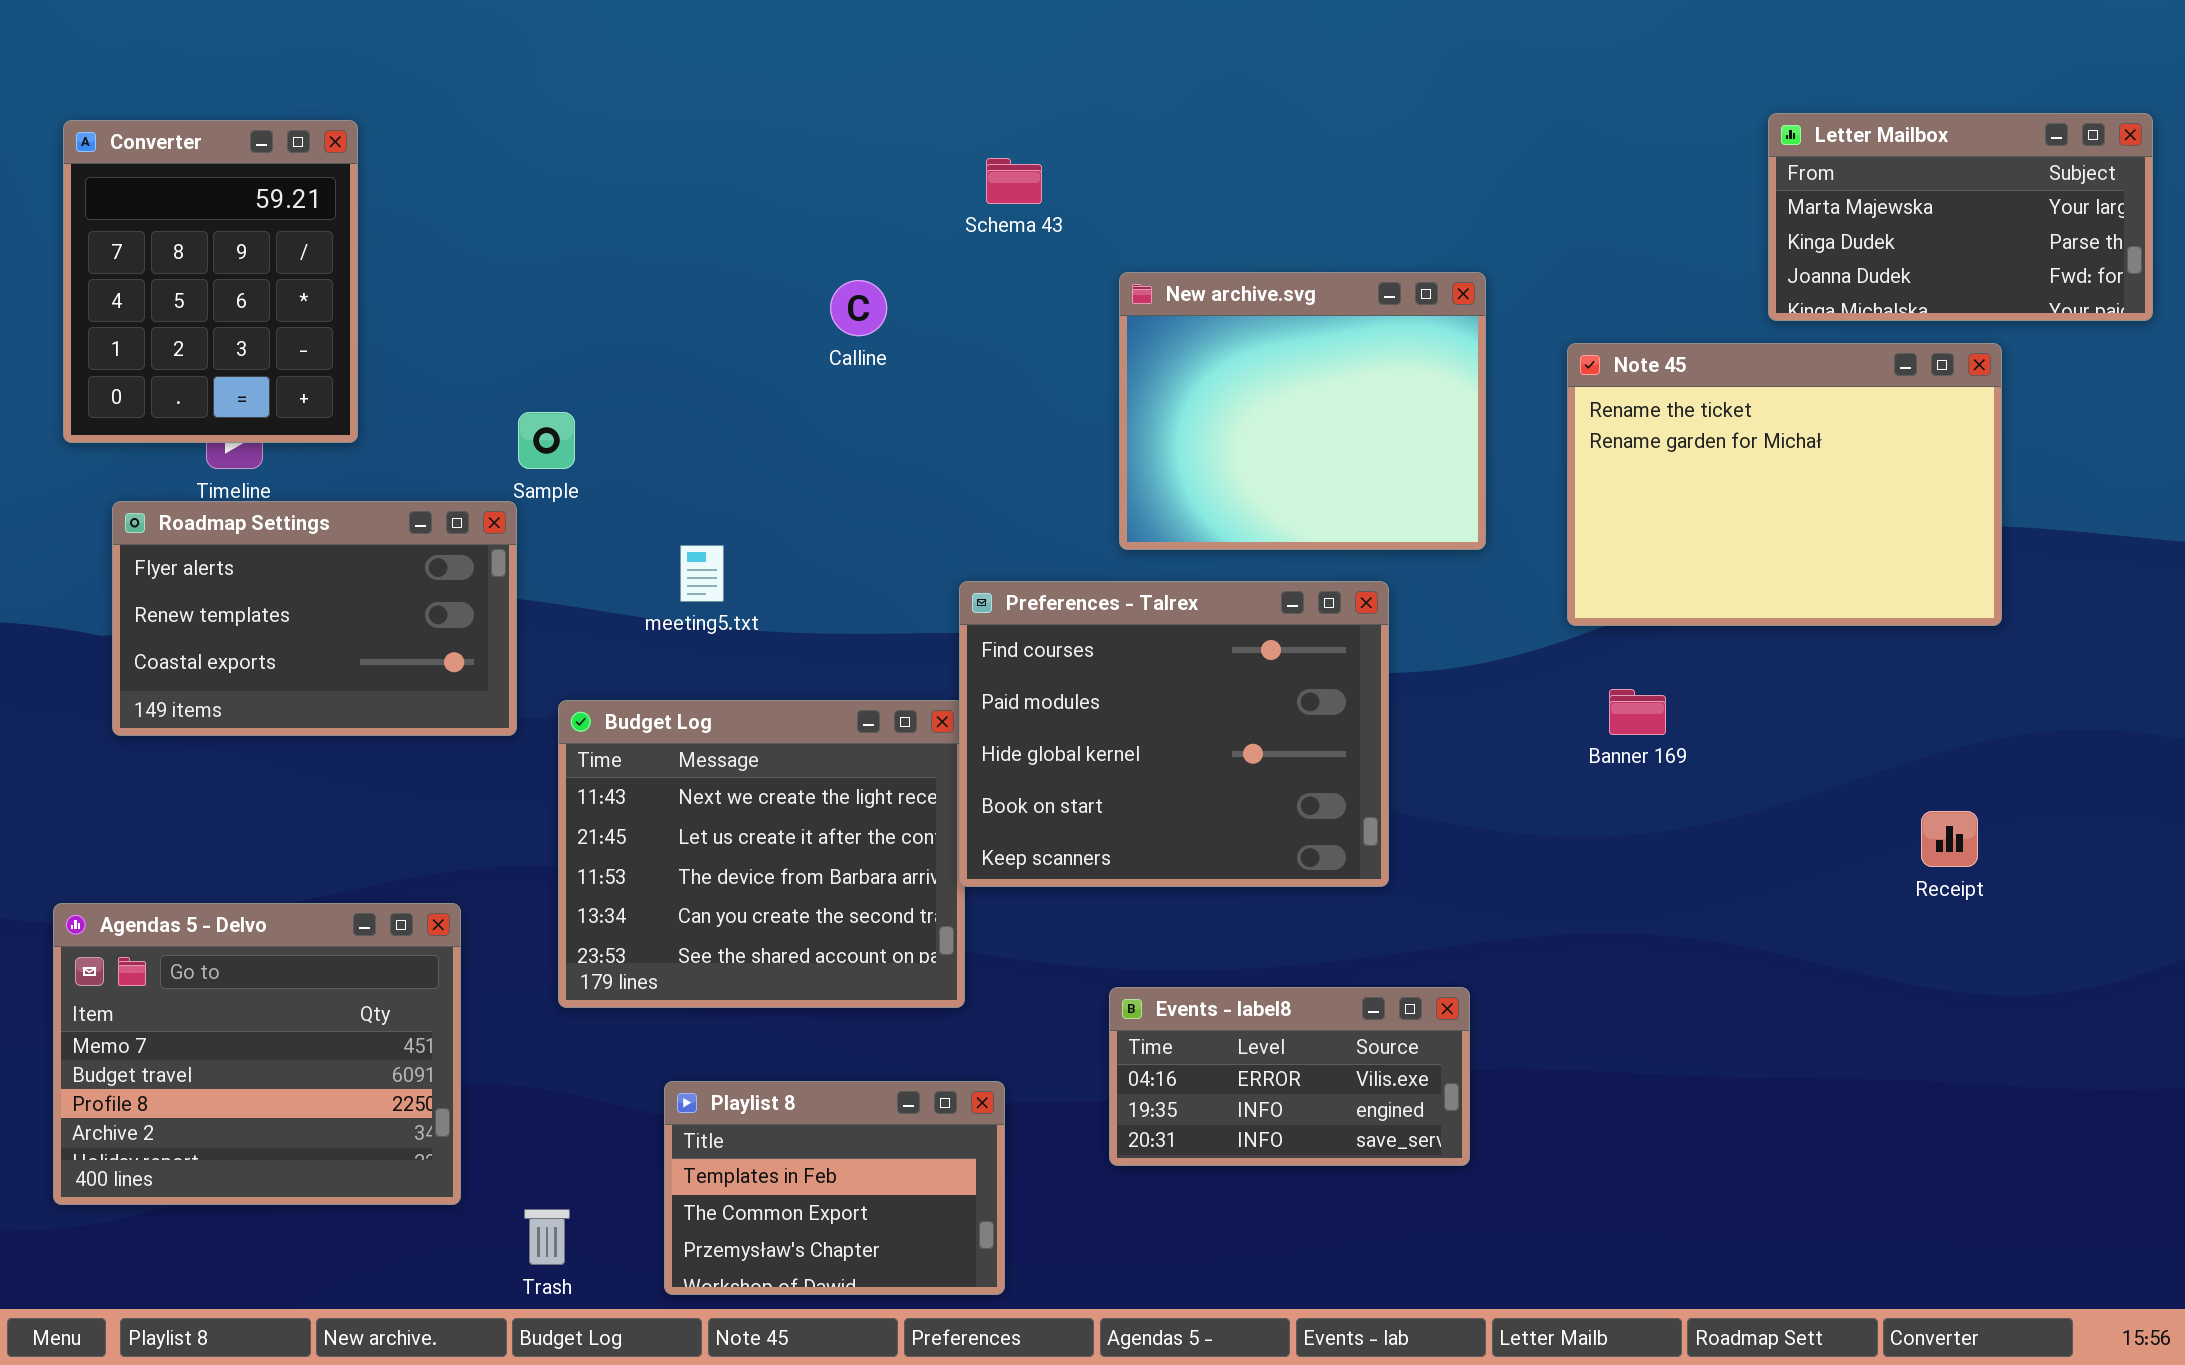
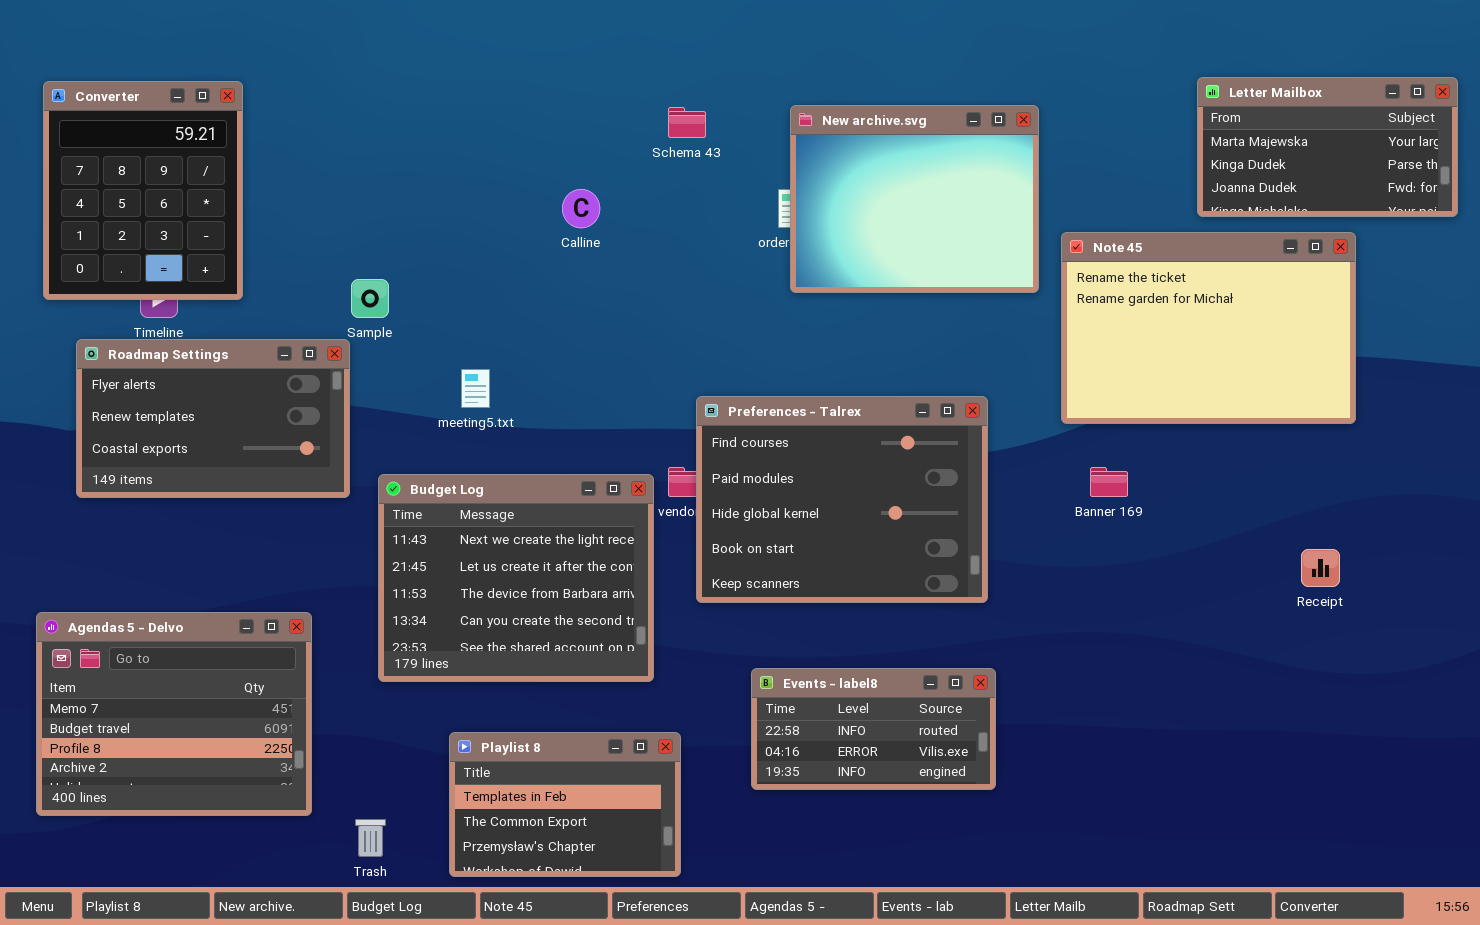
New archive.svg: [1119,272,1486,550] -> [790,105,1039,293], moved
Preferences - Talrex: [959,581,1389,887] -> [696,396,988,603], moved
Events - label8: [1109,987,1470,1166] -> [751,668,996,790], scrolled up 1 row

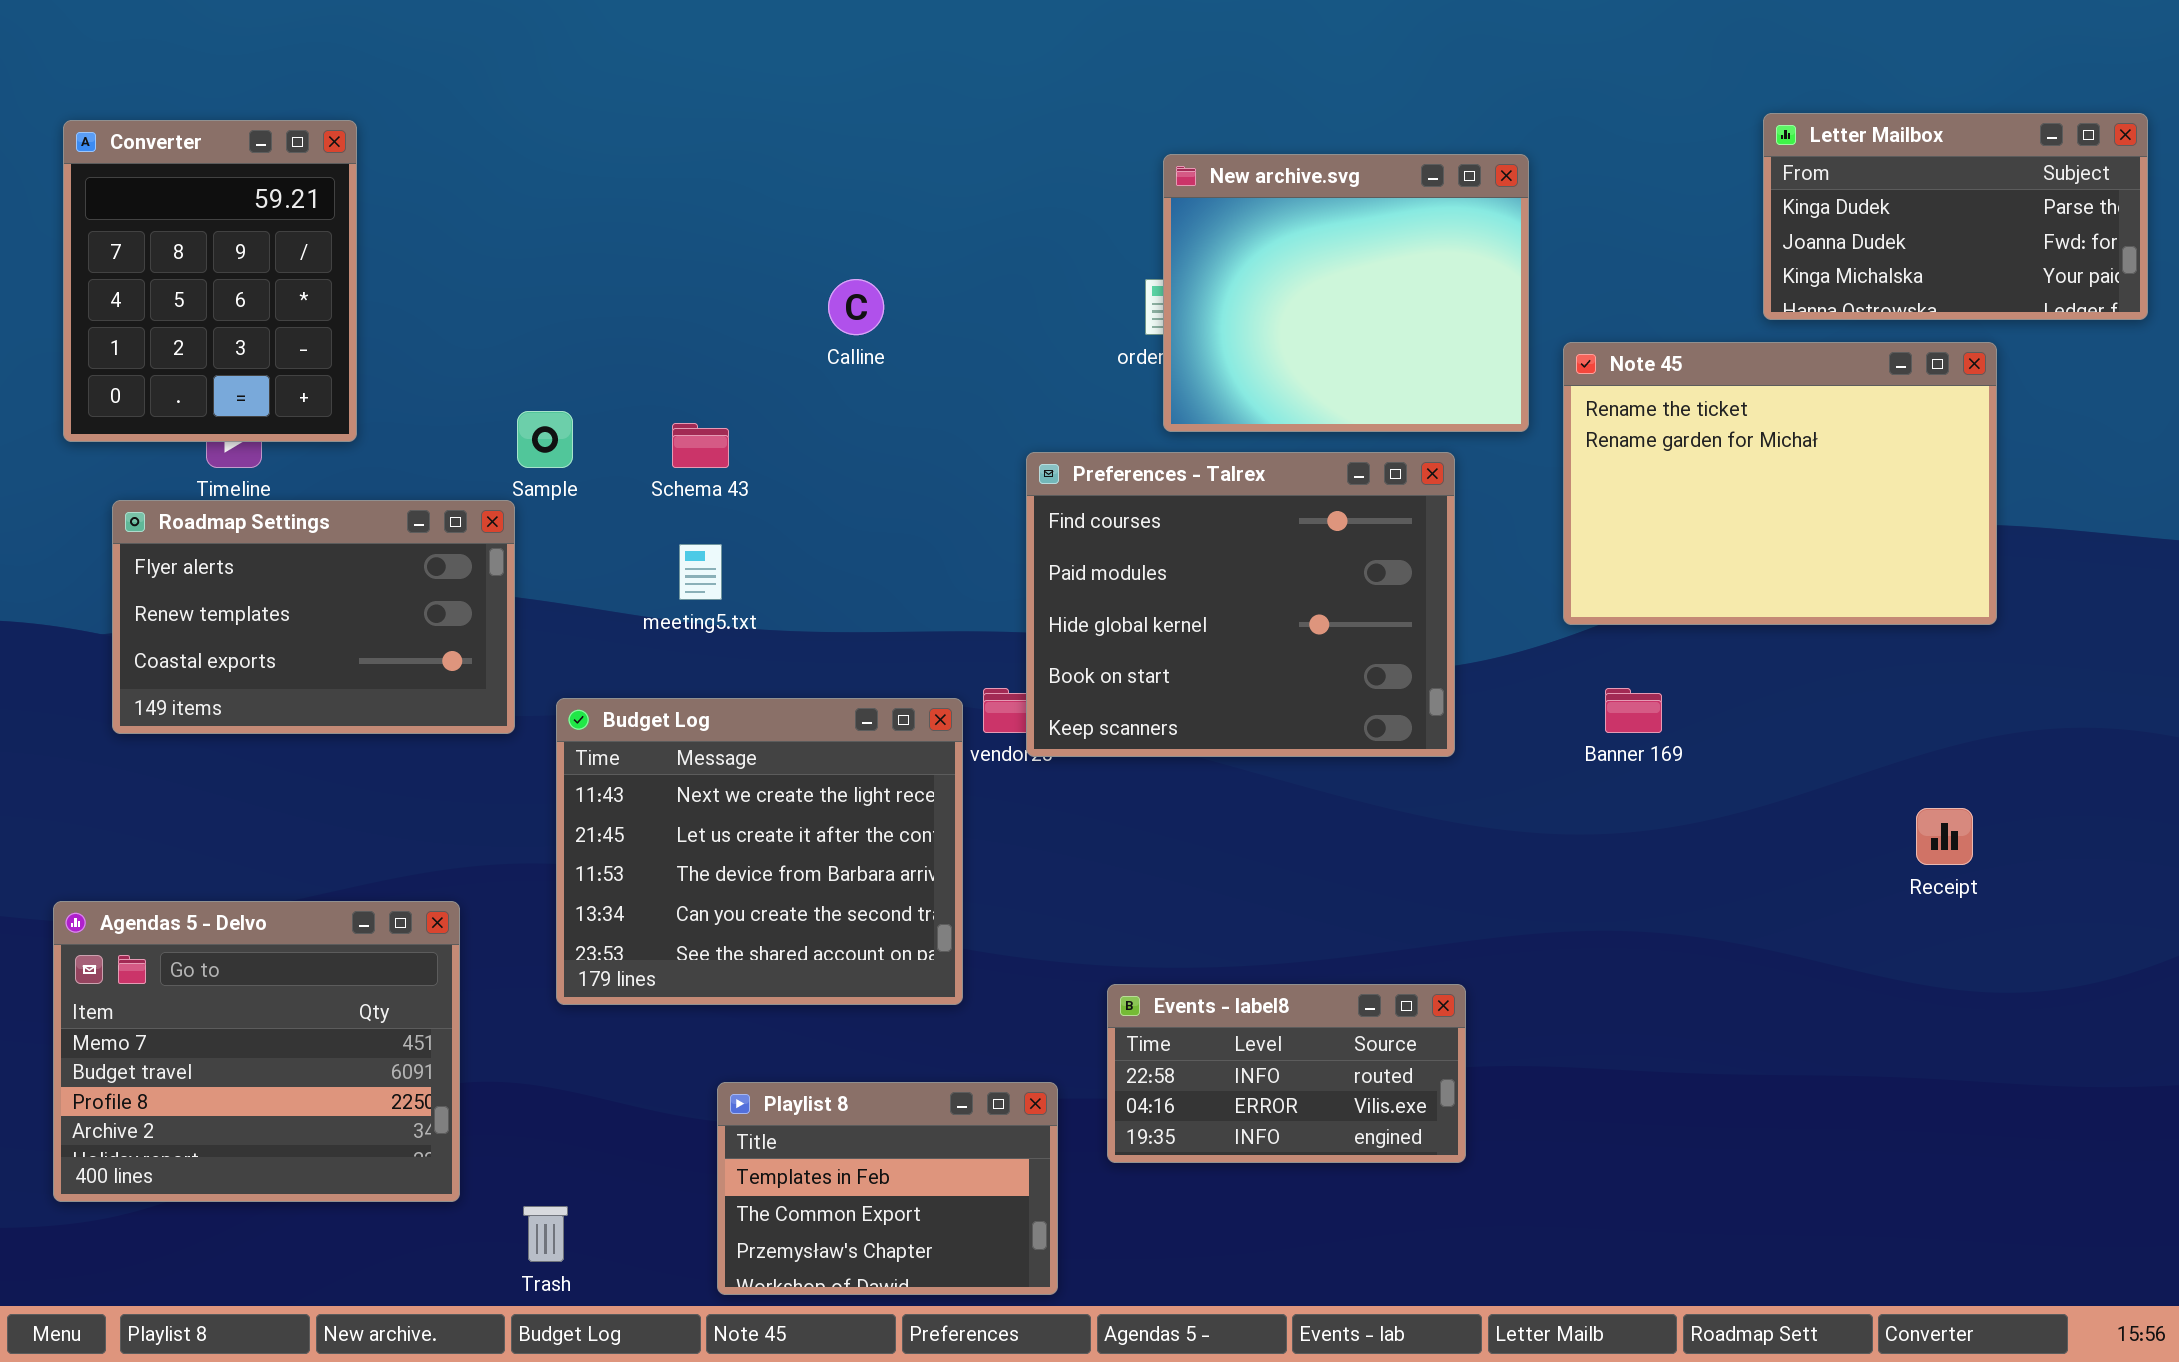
Letter Mailbox: [1197,77,1458,217] -> [1763,113,2148,320], scrolled down 1 row
Schema 43: [668,107,706,138] -> [672,423,729,468], moved
Preferences - Talrex: [696,396,988,603] -> [1026,452,1455,757], moved
Playlist 8: [449,732,681,877] -> [717,1082,1058,1295], moved

